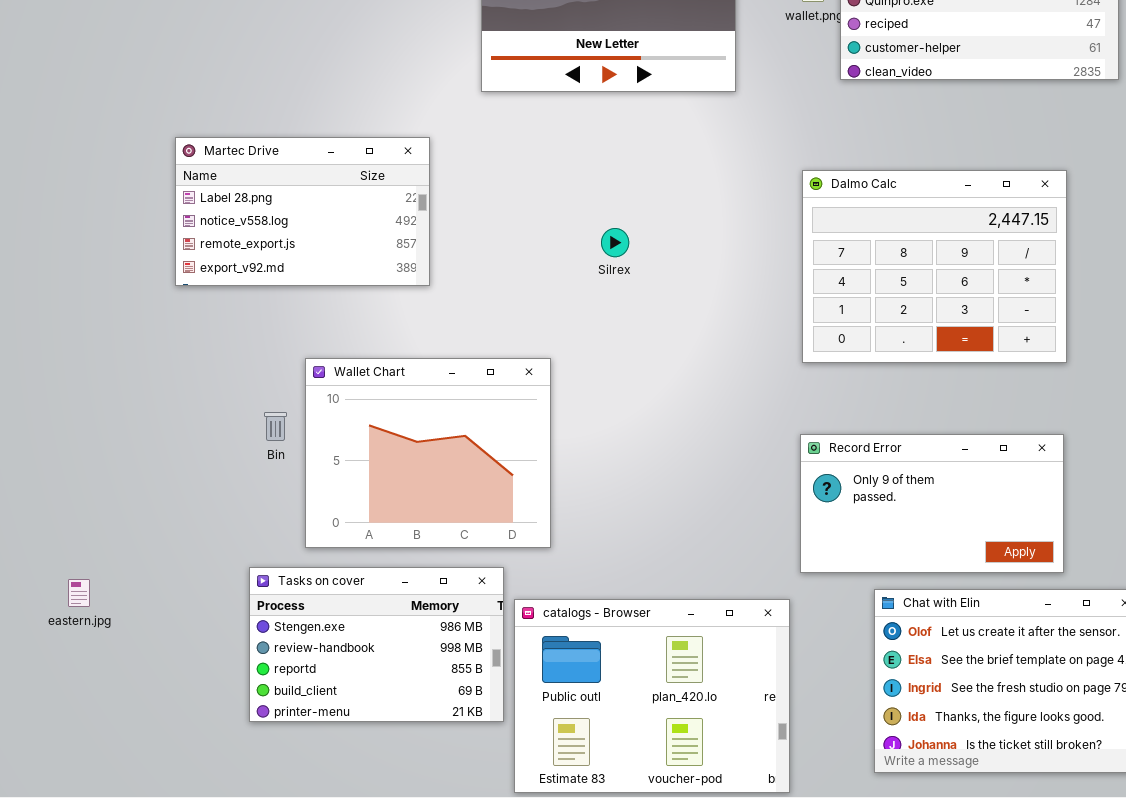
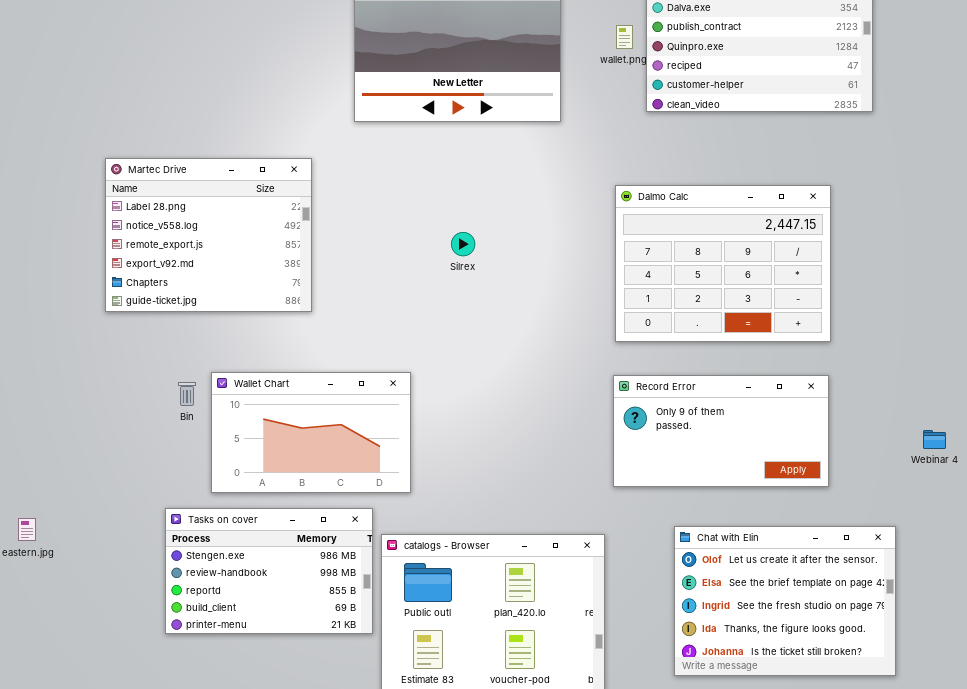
Martec Drive: [175,137,430,286] -> [105,158,312,312], resized
Wallet Chart: [305,358,551,548] -> [211,372,411,493], resized
Record Error: [800,434,1064,573] -> [613,375,829,487], moved

